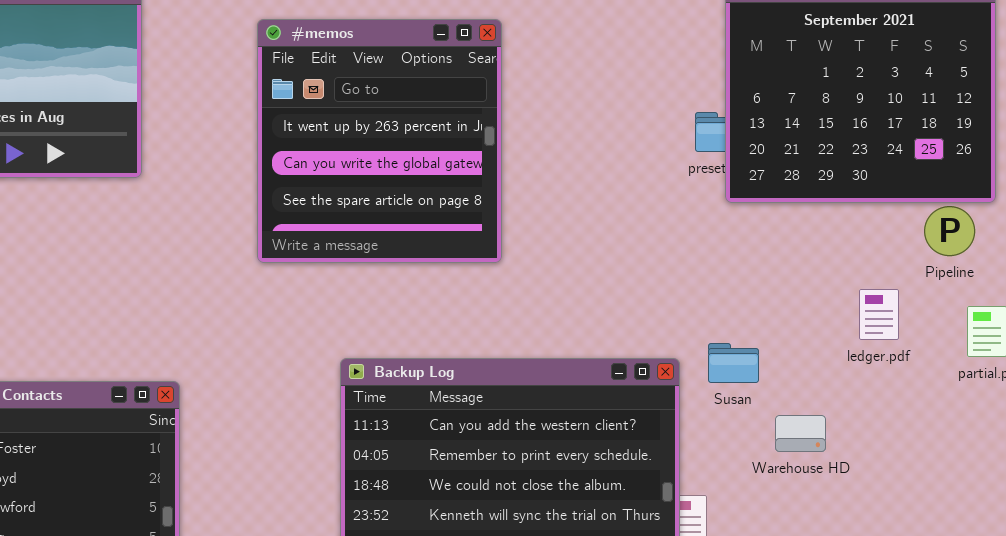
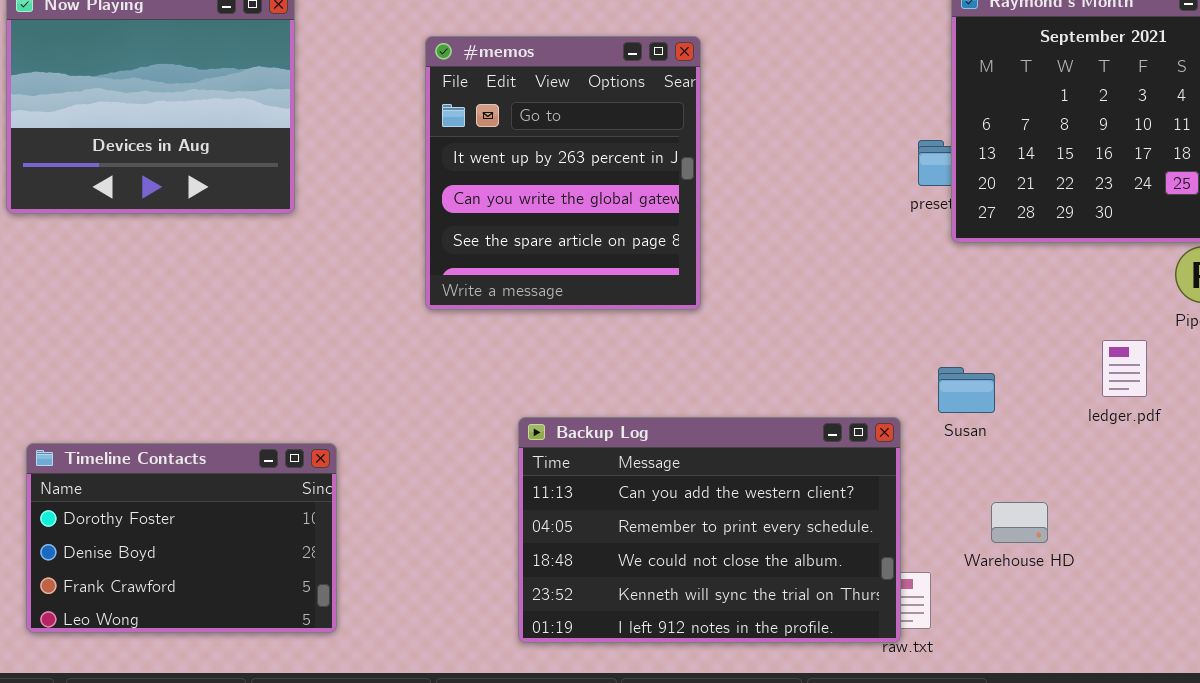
Susan: [708,343,759,383] -> [938,367,995,413], moved
Warehouse HD: [775,415,826,452] -> [991,502,1048,543], moved

